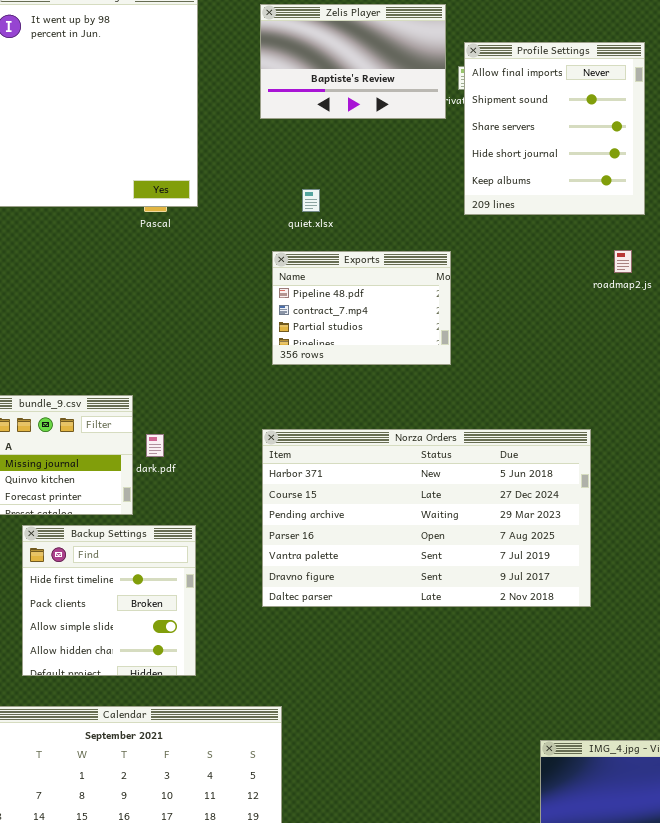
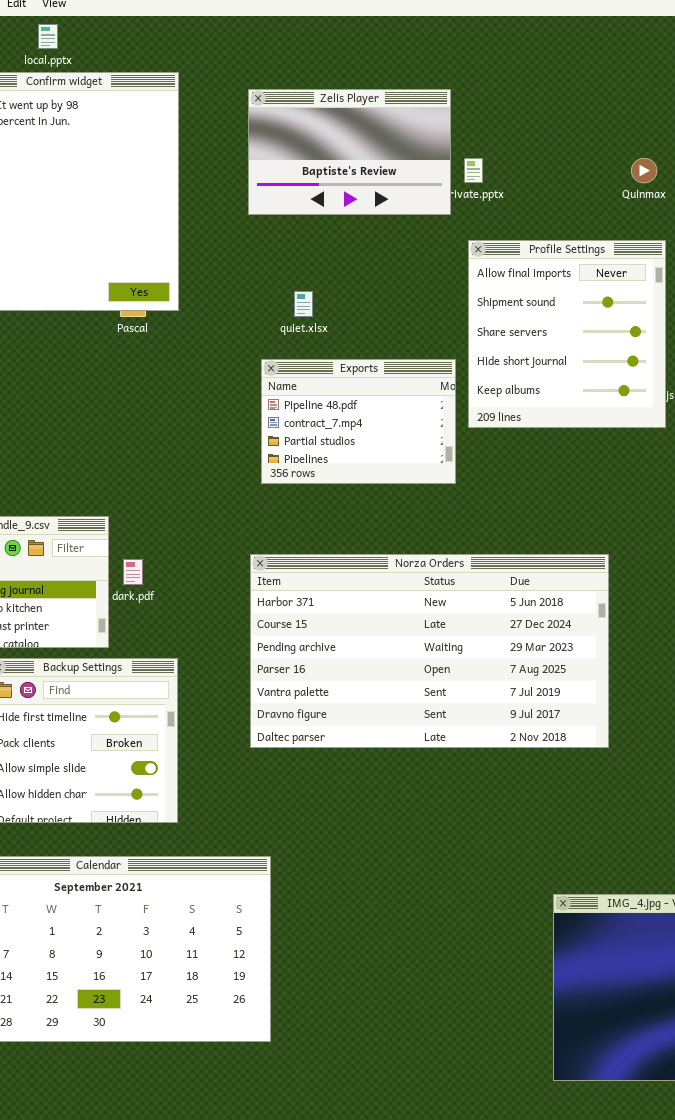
Profile Settings: [464,42,645,215] -> [468,240,666,428], moved

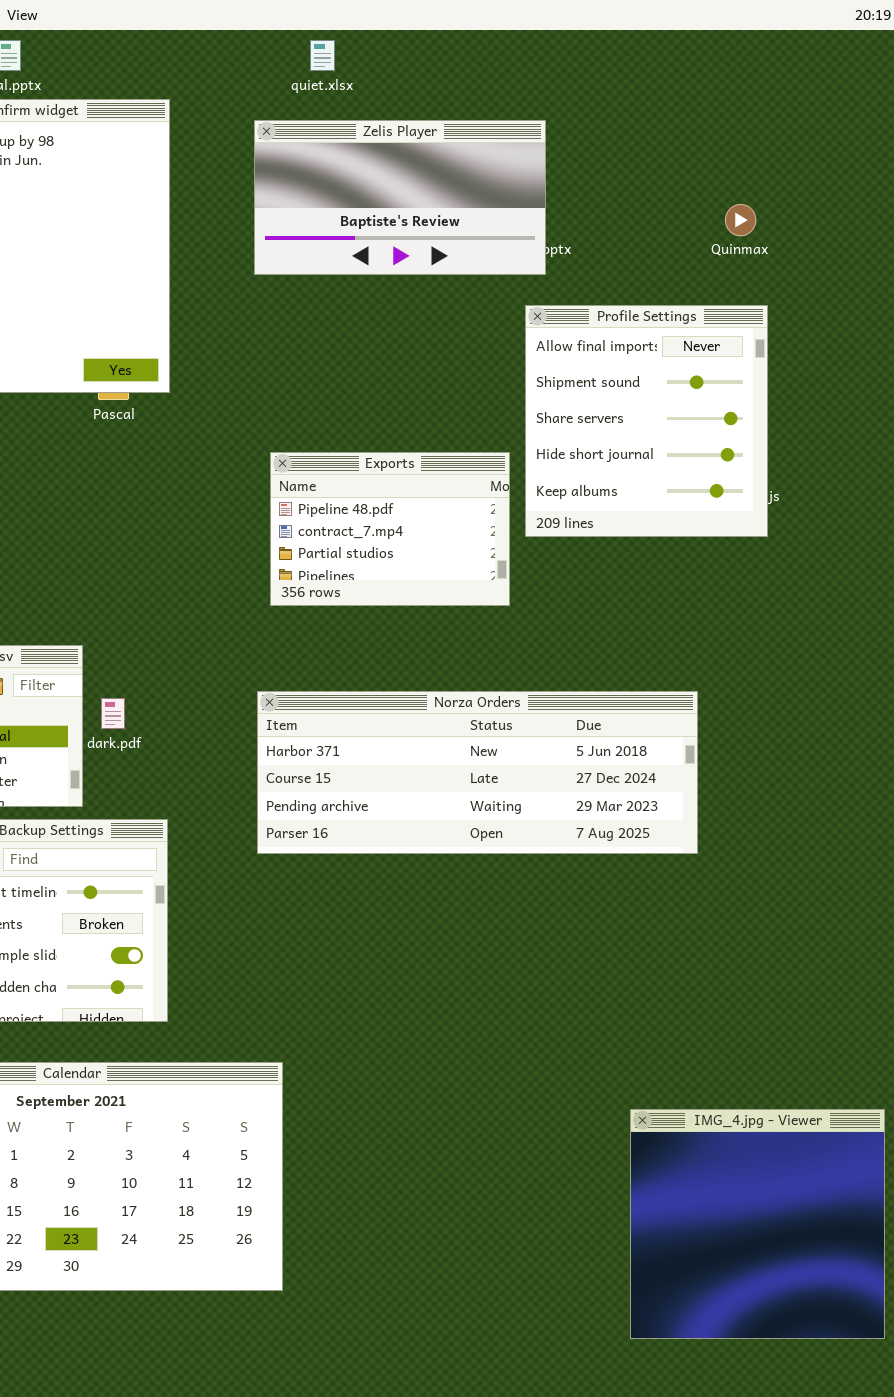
Zelis Player: [248,89,451,215] -> [254,120,546,275], resized
quiet.xlsx: [294,291,313,317] -> [310,40,335,71], moved
Norza Orders: [250,554,609,748] -> [257,691,698,854], resized

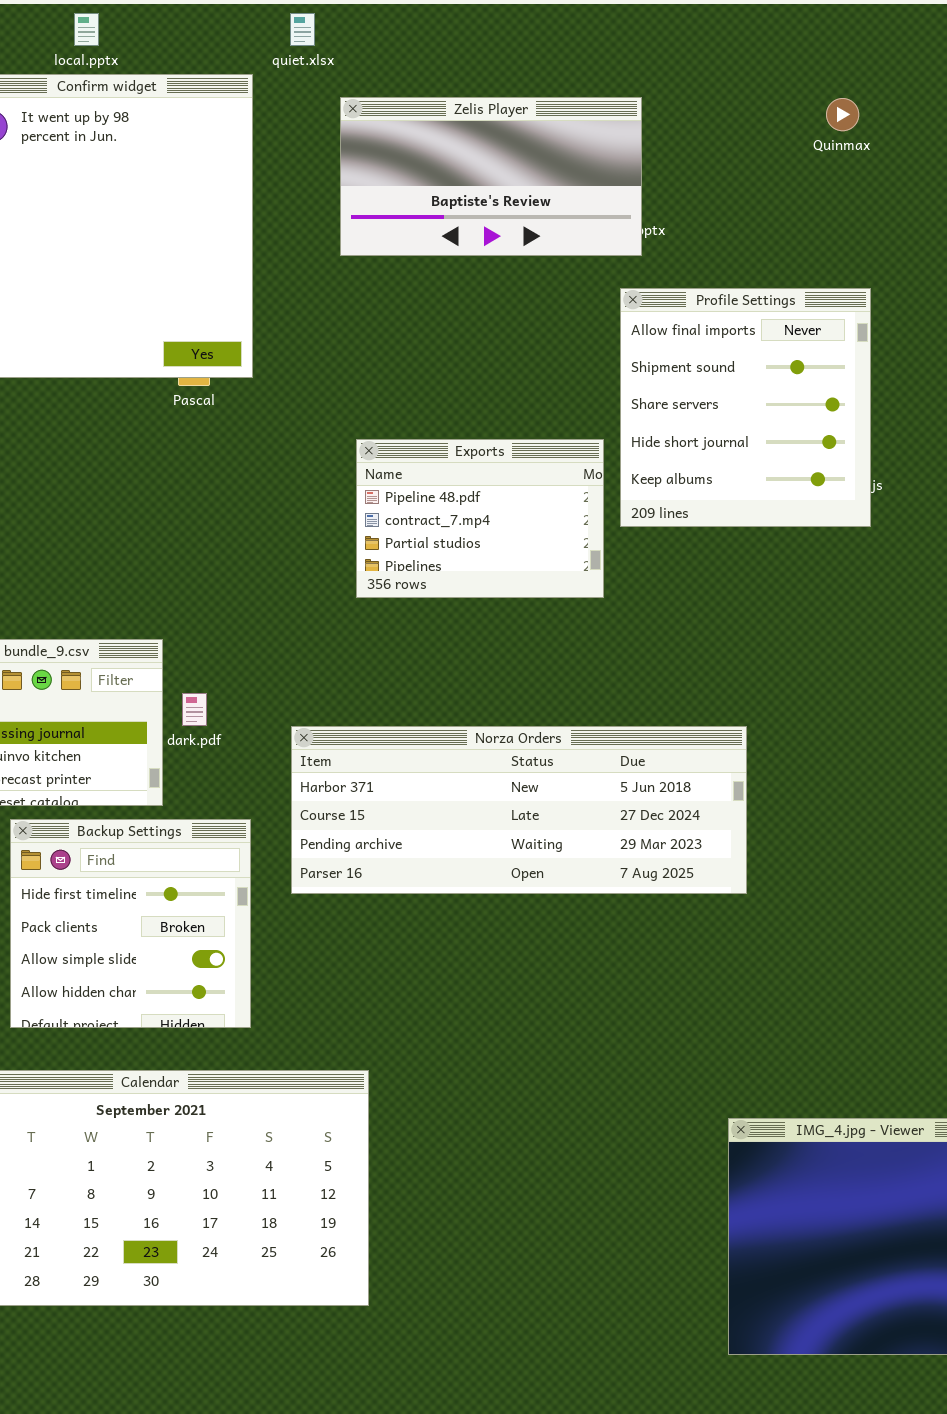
quiet.xlsx: [310,40,335,71] -> [290,13,315,46], moved
Quinmax: [725,204,756,236] -> [826,98,859,131], moved
Norza Orders: [257,691,698,854] -> [291,726,747,894], moved

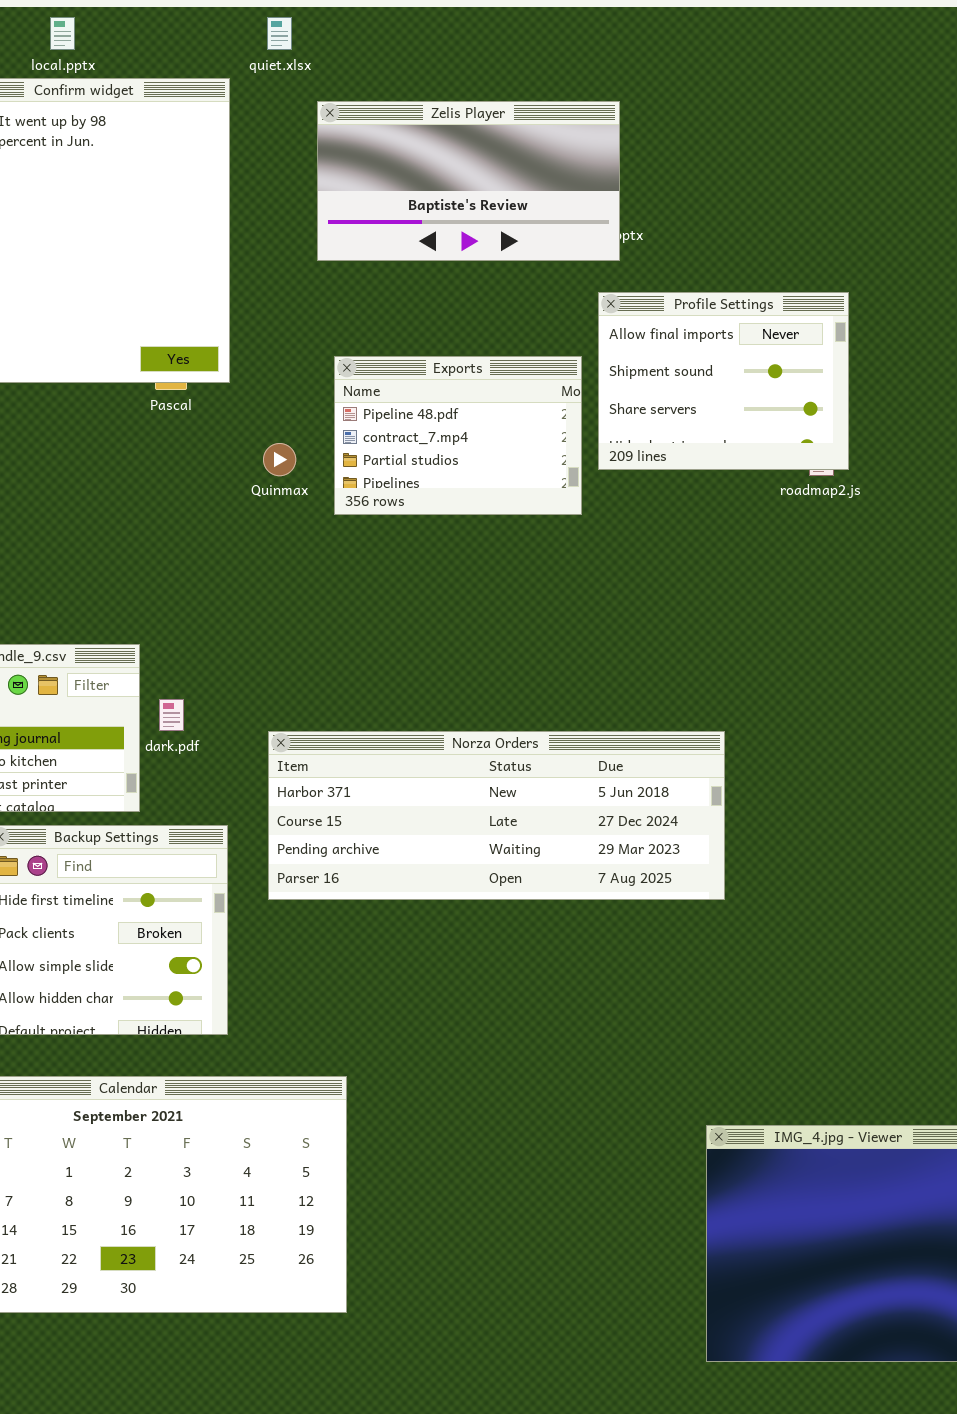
Quinmax: [826,98,859,131] -> [263,443,296,476], moved
Profile Settings: [620,288,871,527] -> [598,292,849,470], resized
Exports: [356,439,604,598] -> [334,356,582,515], moved

